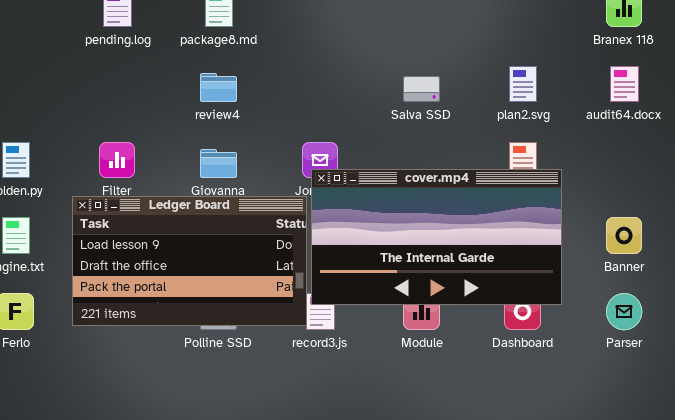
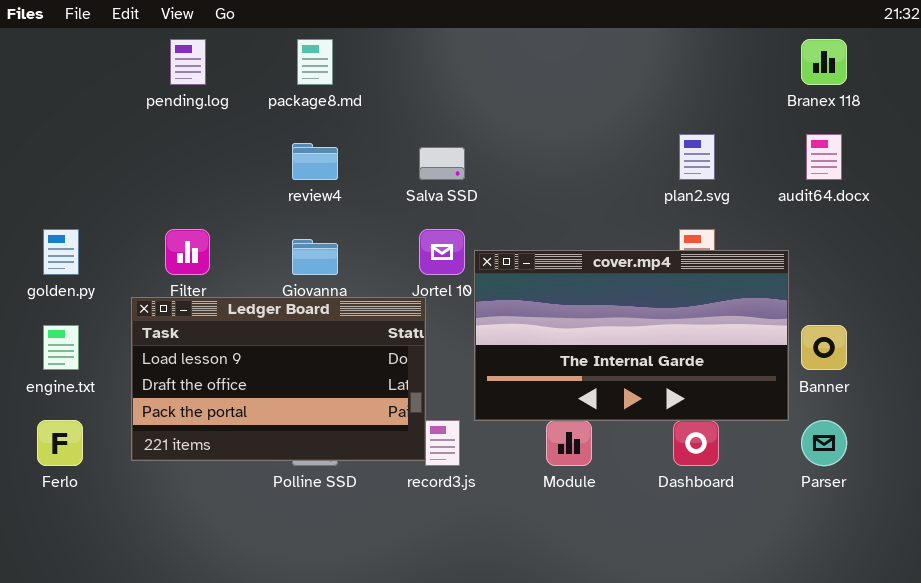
Salva SSD: [403,76,440,102] -> [419,147,465,180], moved
cover.mp4: [311,169,562,305] -> [474,250,789,421], moved

